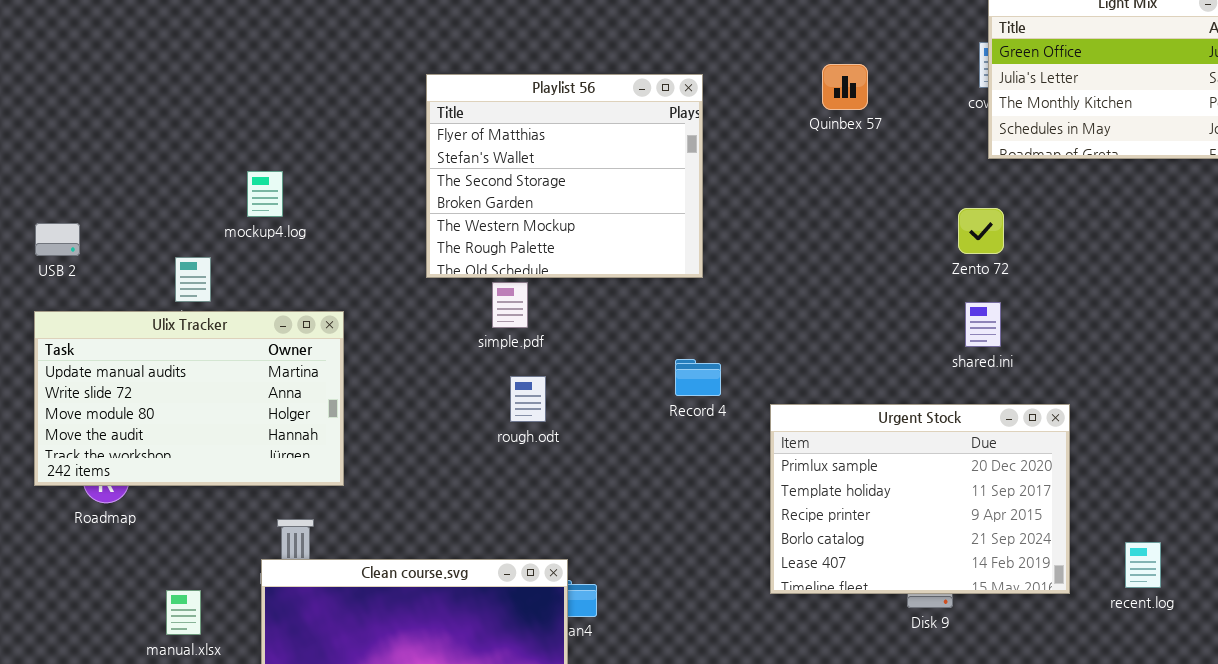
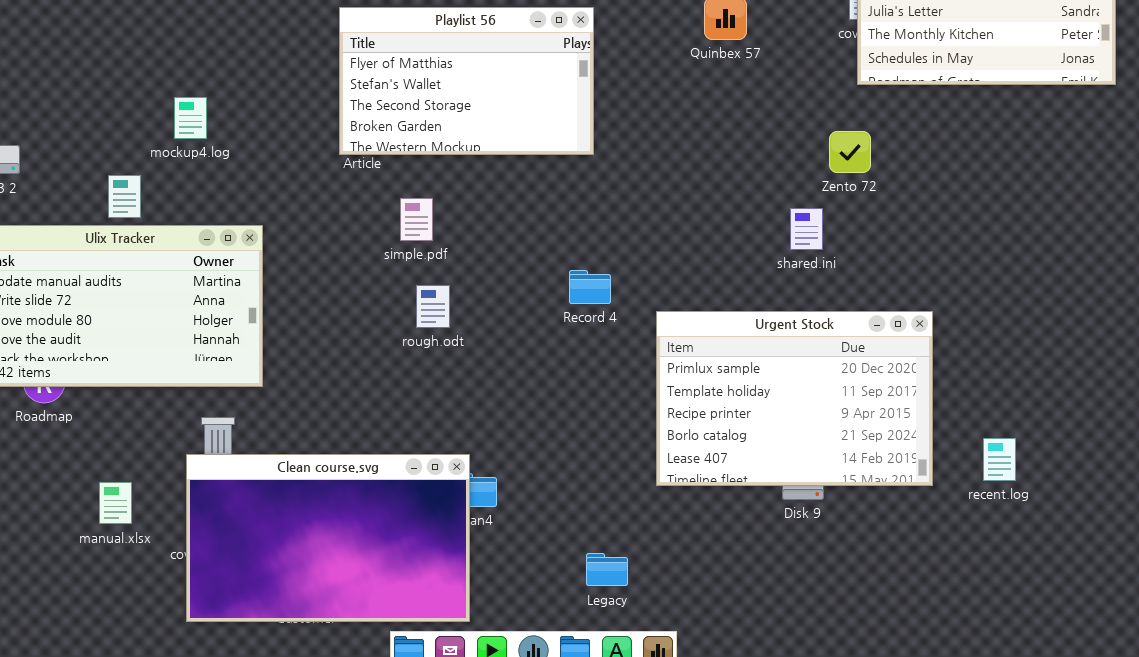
Playlist 56: [426,74,703,278] -> [339,7,594,155], resized
shared.ini: [965,302,1001,347] -> [790,208,823,250], moved

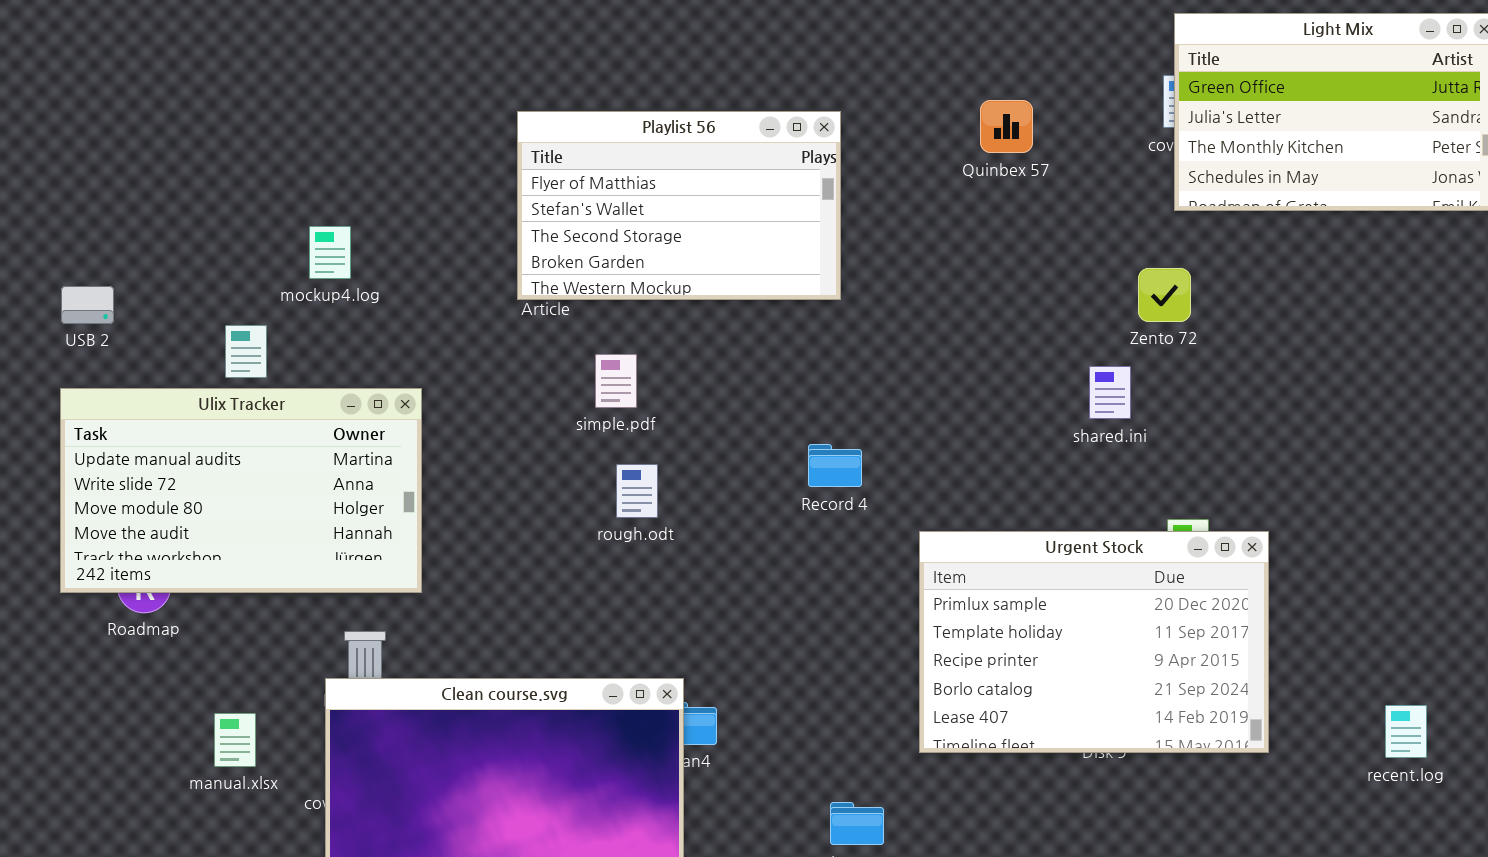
Urgent Stock: [656,311,933,486] -> [919,531,1269,753], moved
recent.log: [983,438,1016,481] -> [1385,705,1427,758], moved

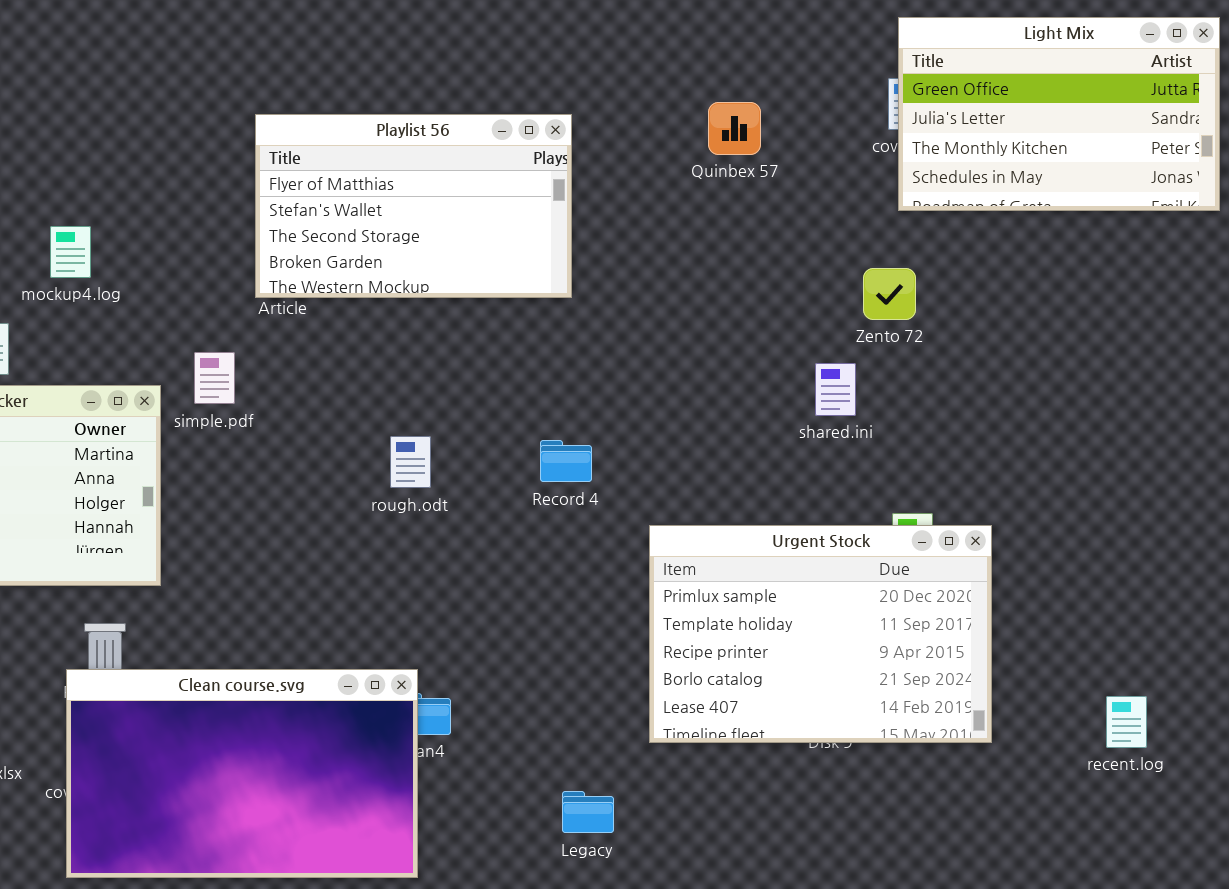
simple.pdf: [595,354,637,408] -> [194,352,235,404], moved
rough.odt: [616,464,658,518] -> [390,436,431,488], moved

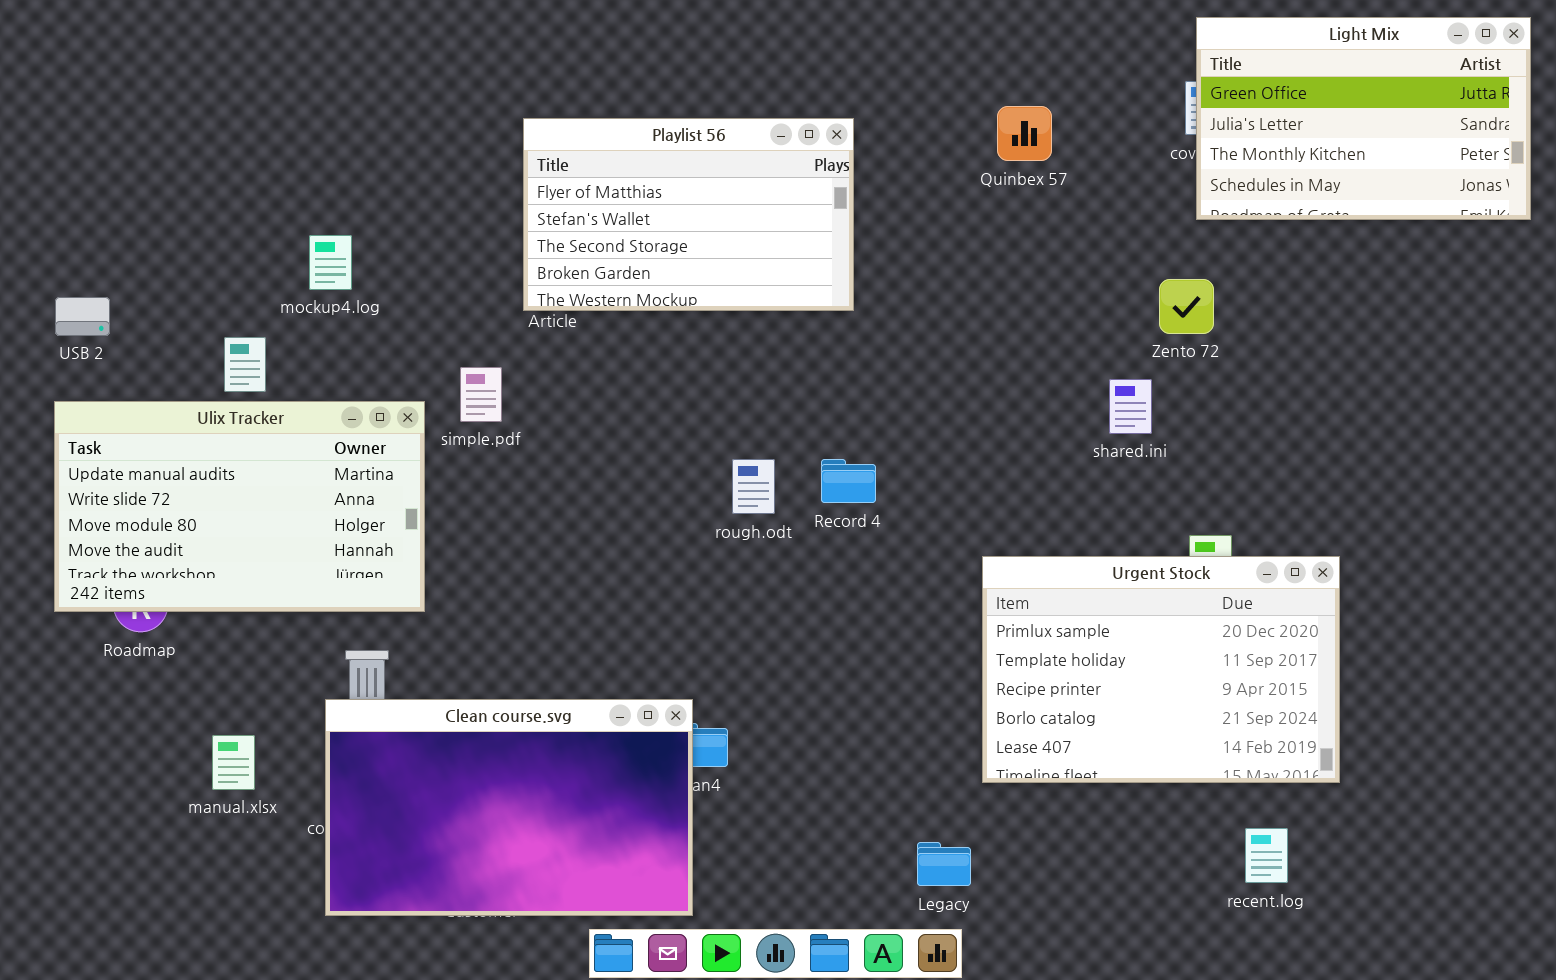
rough.odt: [390,436,431,488] -> [732,459,775,514], moved
Urgent Stock: [649,525,992,743] -> [982,556,1340,783], moved
recent.log: [1106,696,1147,748] -> [1245,828,1288,883], moved
Legacy: [562,791,614,833] -> [917,842,971,886], moved

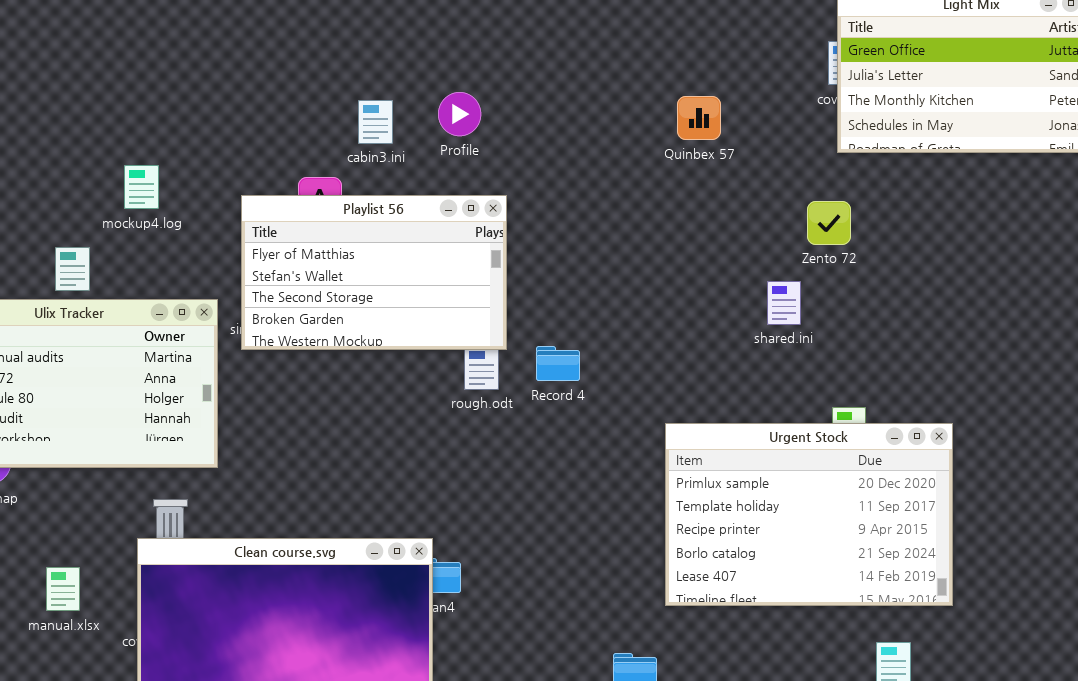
Quinbex 57: [997,106,1052,161] -> [677,96,721,140], moved
Playlist 56: [523,118,854,311] -> [241,195,507,350], moved

